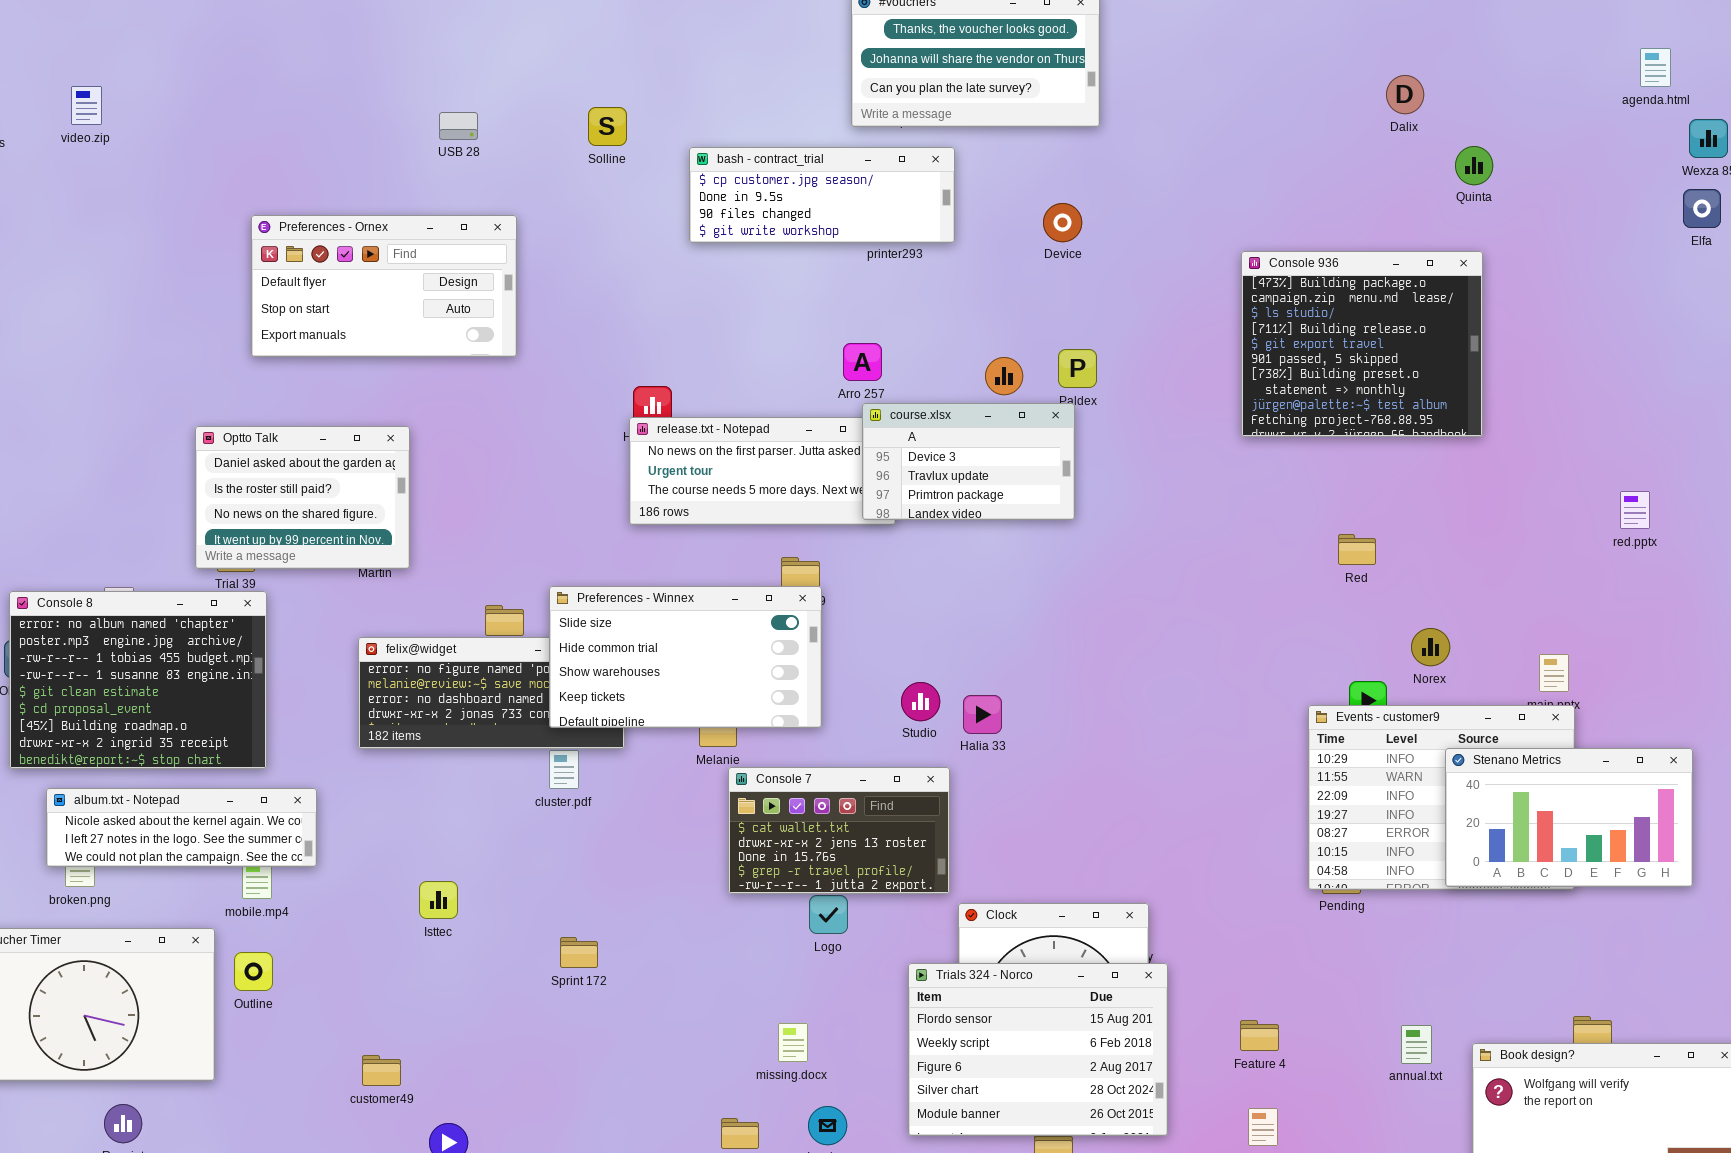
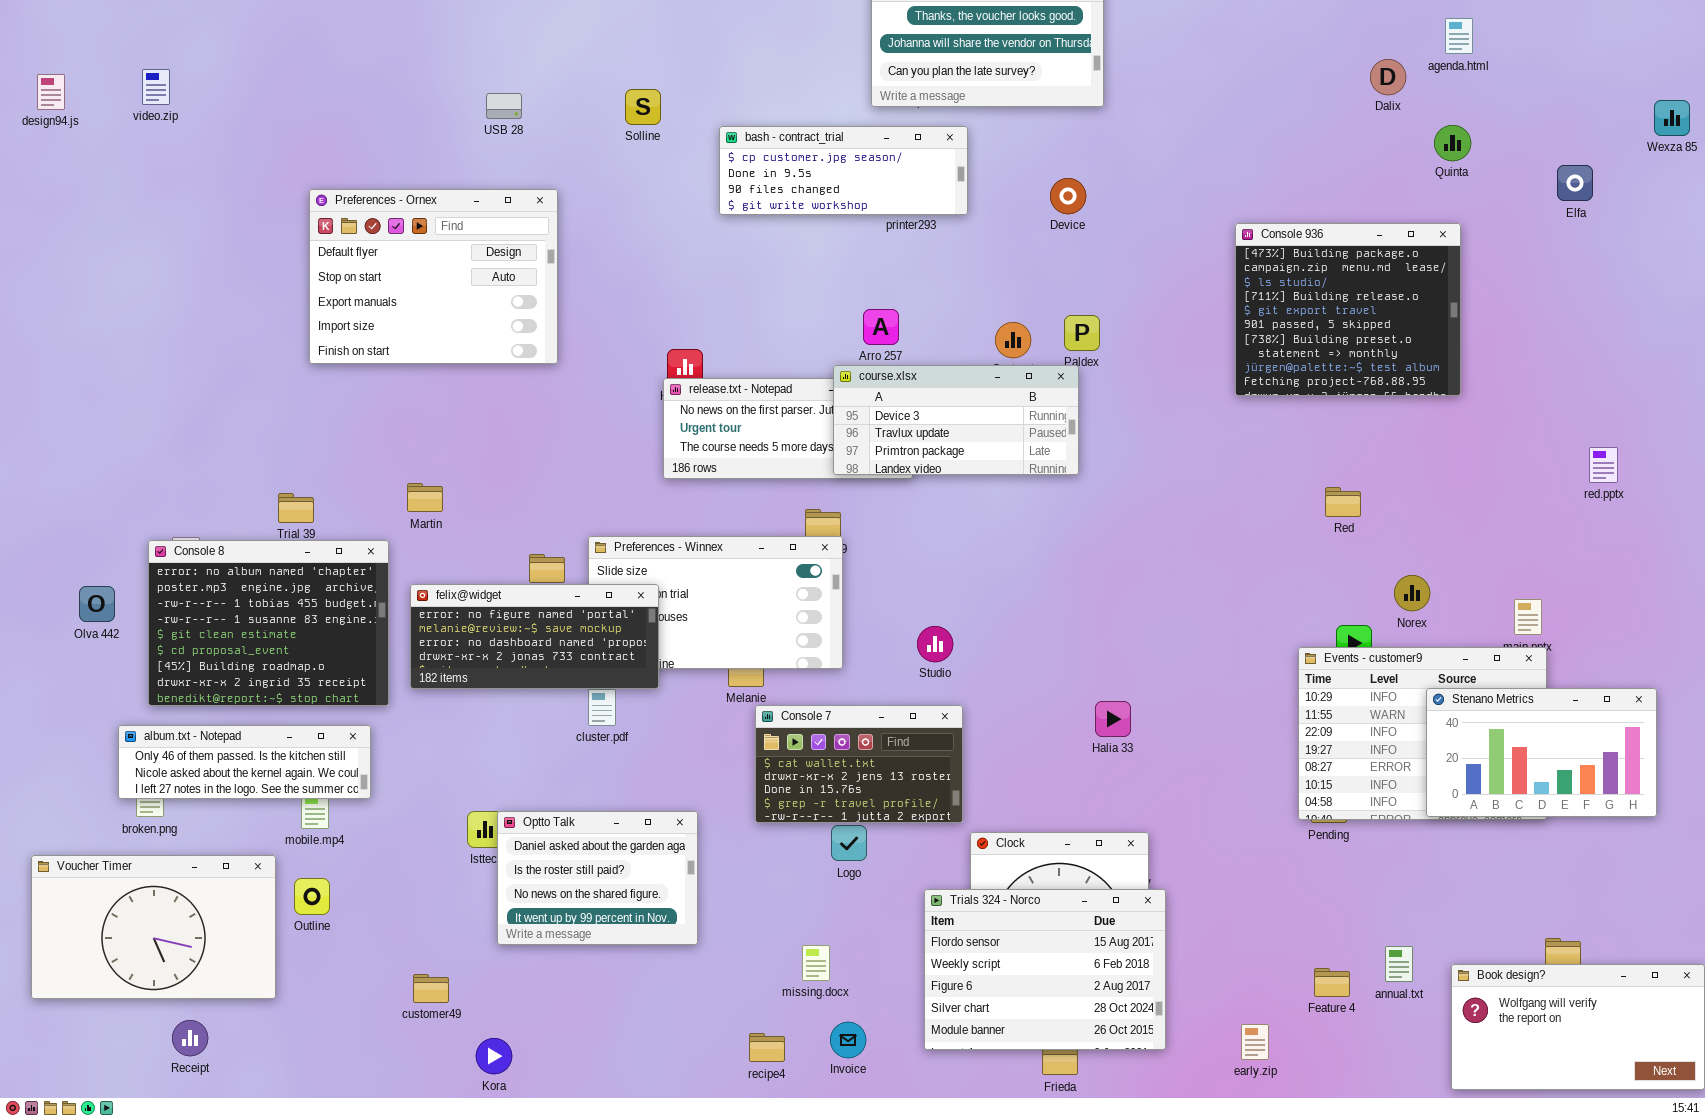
agenda.html: [1640,48,1671,87] -> [1445,18,1473,54], moved
Elfa: [1683,189,1721,228] -> [1557,165,1593,201], moved
Preferences - Ornex: [251,215,517,357] -> [309,189,558,364], resized
course.xlsx: [862,403,1075,520] -> [833,365,1079,475], resized
Optto Talk: [195,426,410,569] -> [497,811,698,945], moved
Console 8: [9,591,267,769] -> [148,540,389,706], moved
felix@widget: [358,637,625,749] -> [410,584,659,689], raised
Halia 33: [963,695,1002,734] -> [1095,701,1131,737], moved
album.txt - Notepad: [46,788,317,867] -> [118,725,371,799], scrolled up 1 row
Feature 4: [1240,1020,1279,1051] -> [1314,968,1350,997], moved

